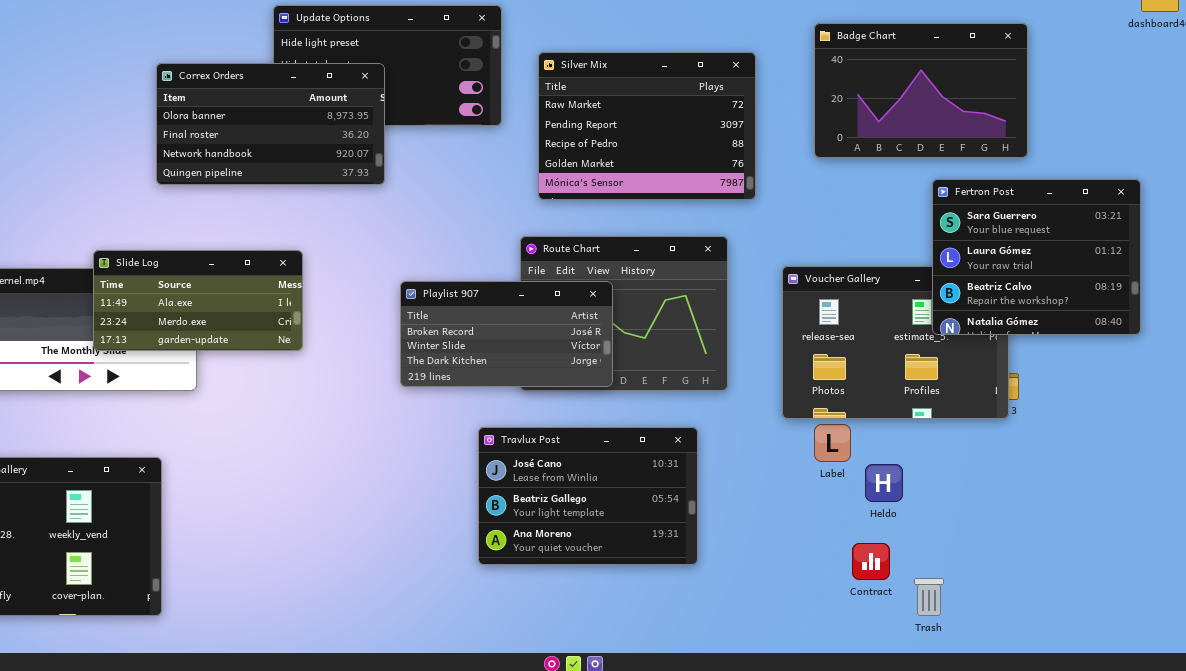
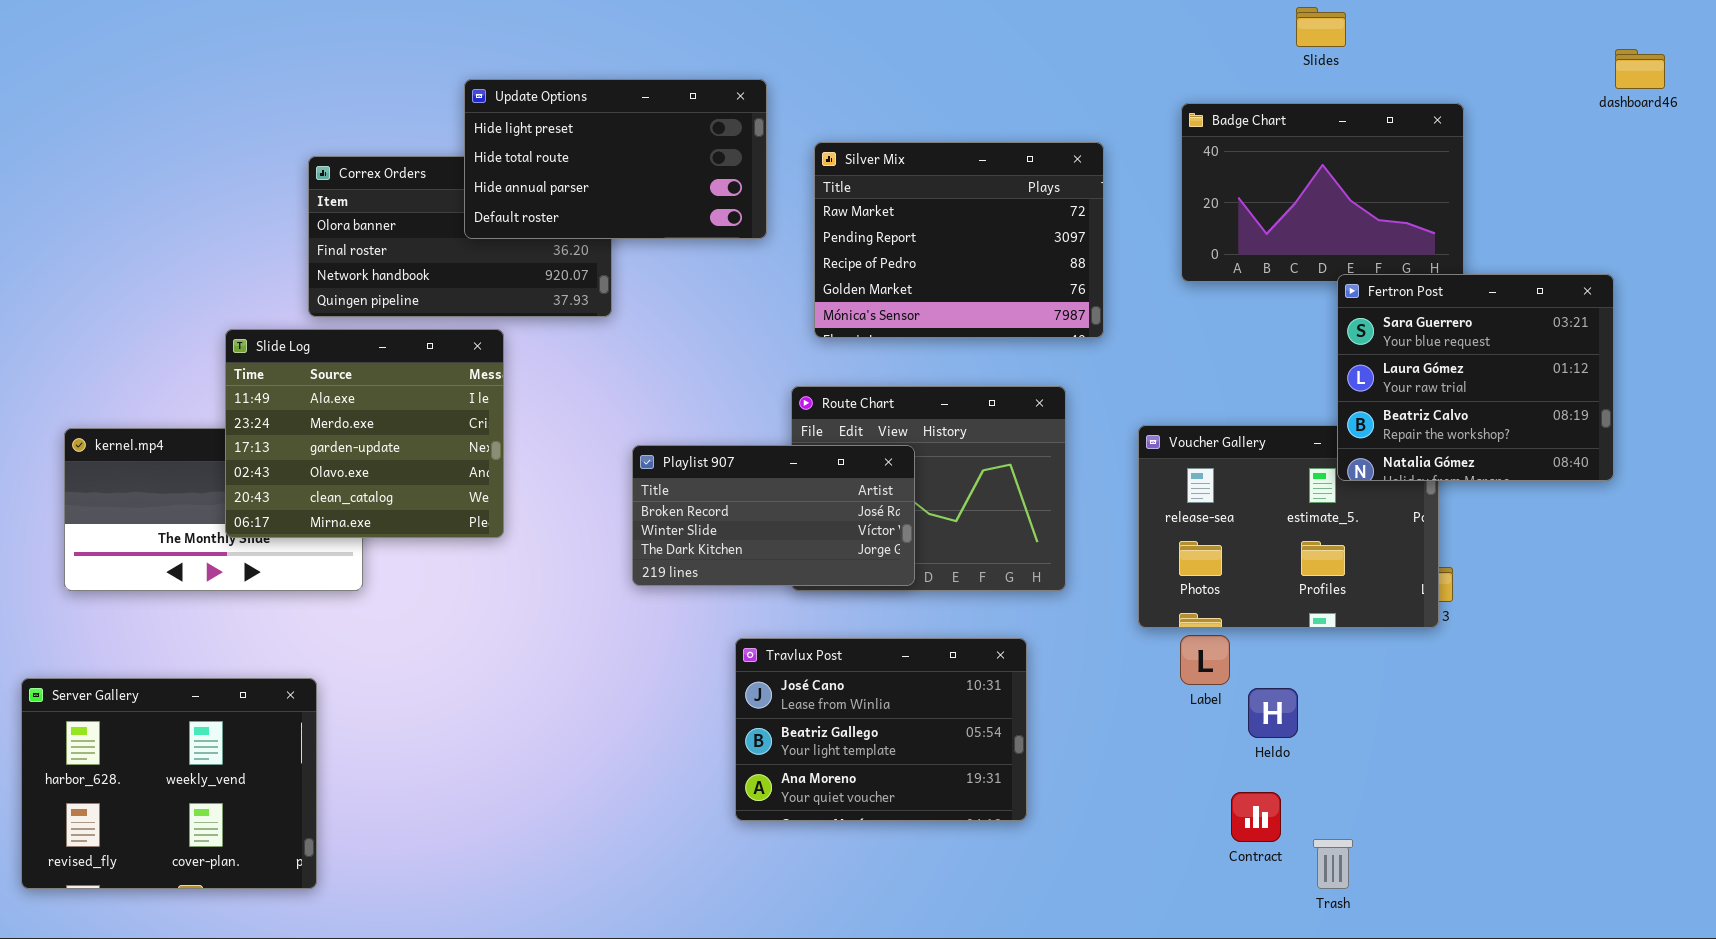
Update Options: [273,5,502,126] -> [464,79,767,239], raised
Fertron Post: [932,179,1141,335] -> [1337,274,1614,481], moved
Slide Log: [93,250,303,351] -> [225,329,504,538], resized

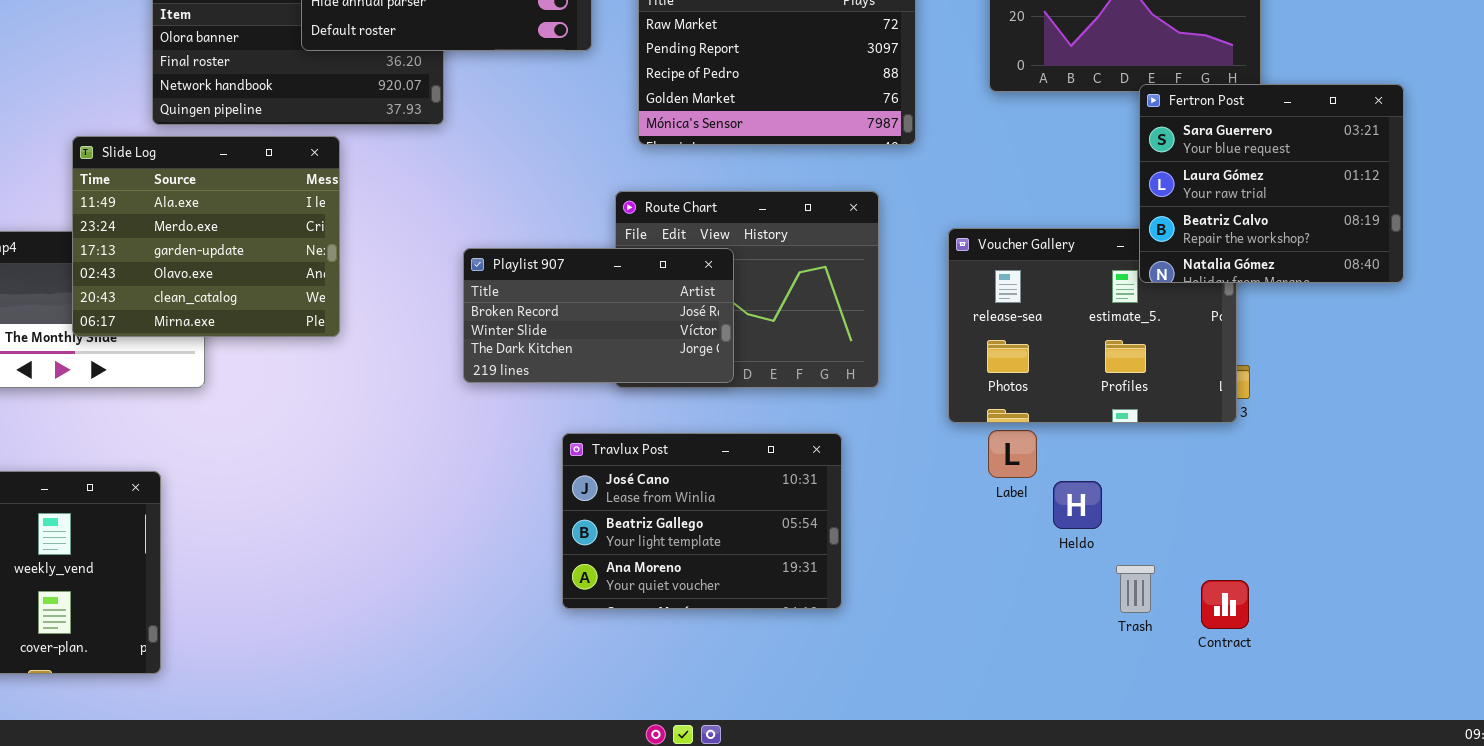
Contract: [1231,792,1281,842] -> [1201,580,1249,629], moved
Trash: [1313,839,1353,889] -> [1116,565,1155,613], moved

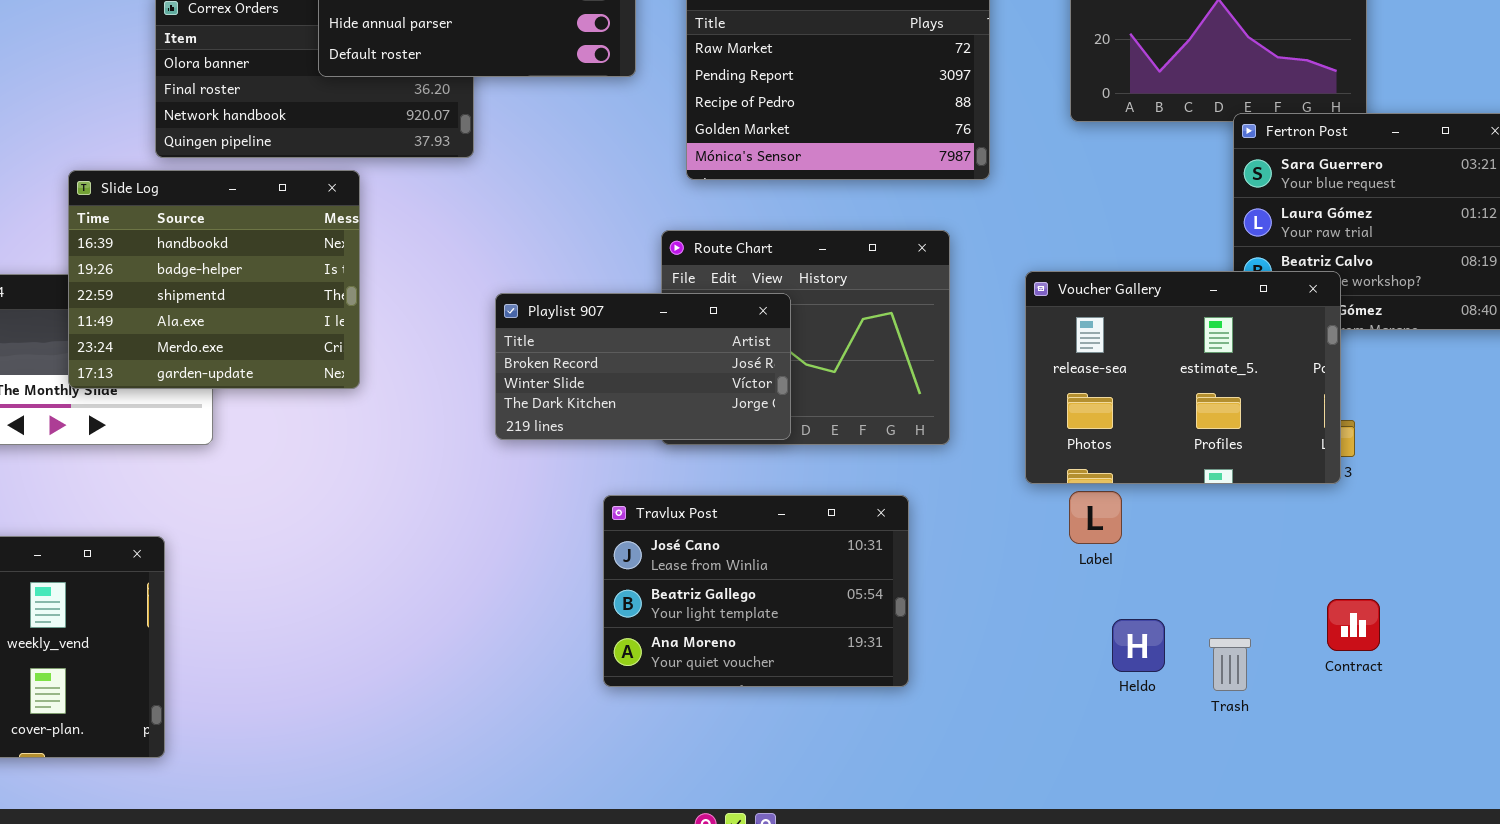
Slide Log: [72,136,340,337] -> [68,170,360,389], scrolled up 3 rows
Voucher Gallery: [948,228,1237,423] -> [1025,271,1341,484], raised
Heldo: [1053,481,1102,529] -> [1112,619,1165,672], moved
Contract: [1201,580,1249,629] -> [1327,599,1380,651], moved

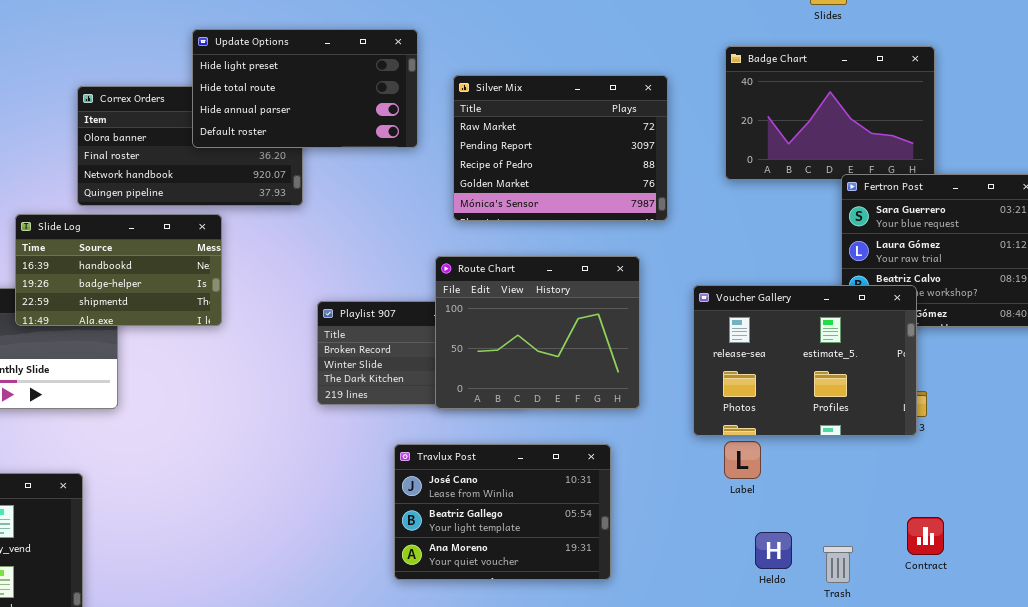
Slide Log: [68,170,360,389] -> [15,214,222,326], resized
Route Chart: [661,230,950,445] -> [435,256,640,409], raised

